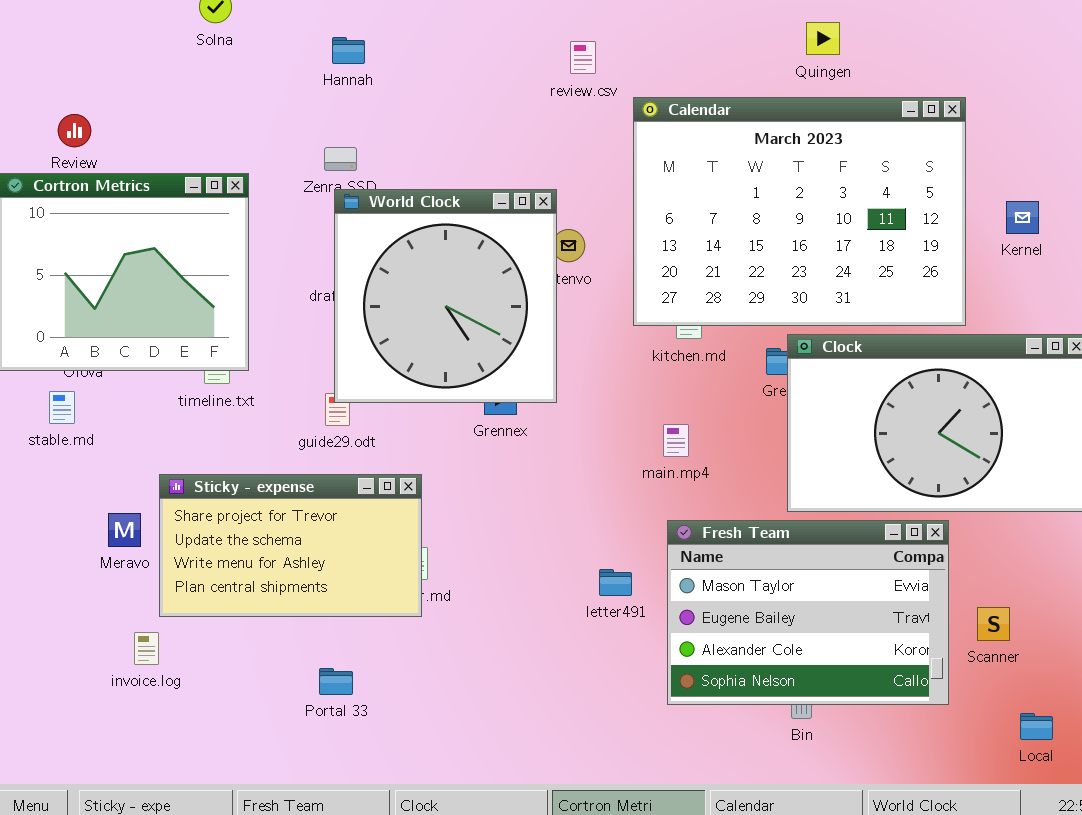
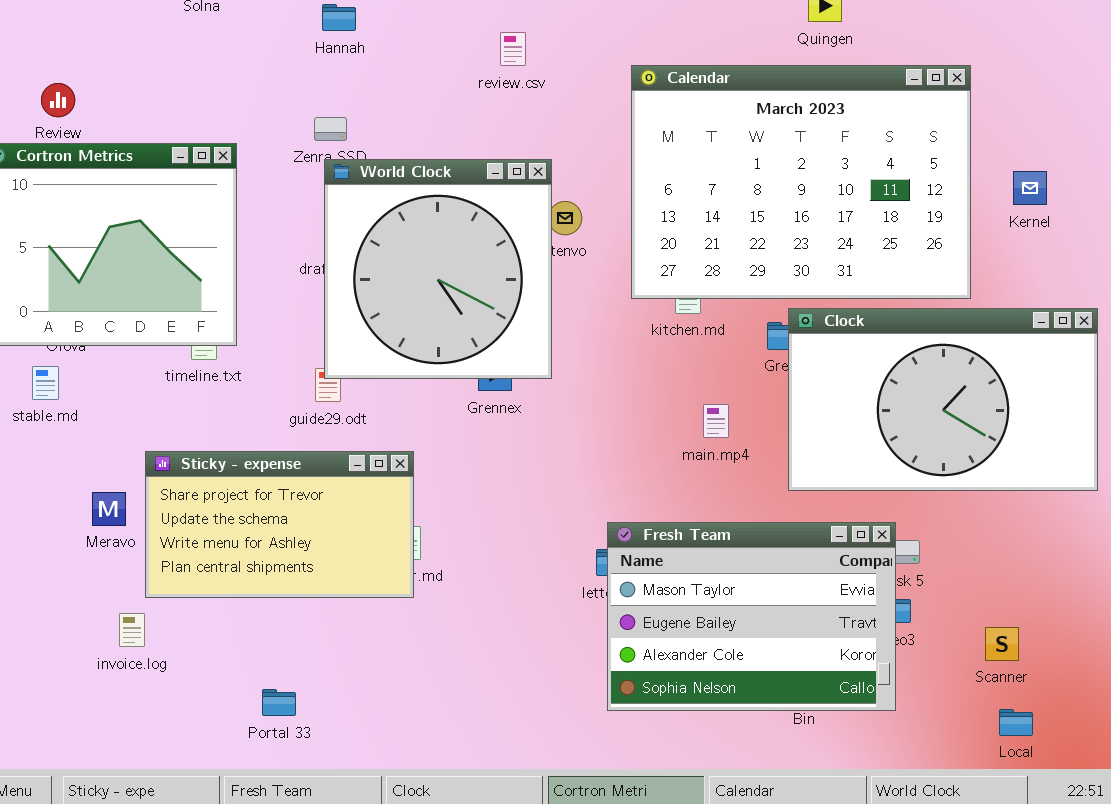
review.csv: [570,41,596,74] -> [500,32,526,66], moved
main.mp4: [663,424,689,457] -> [703,404,729,438], moved
Fresh Team: [667,520,949,705] -> [607,522,896,711], moved
Scanner: [977,607,1010,641] -> [985,627,1019,661], moved
Portal 33: [319,668,353,695] -> [262,689,296,716], moved
Local: [1020,713,1053,740] -> [999,709,1033,736], moved

